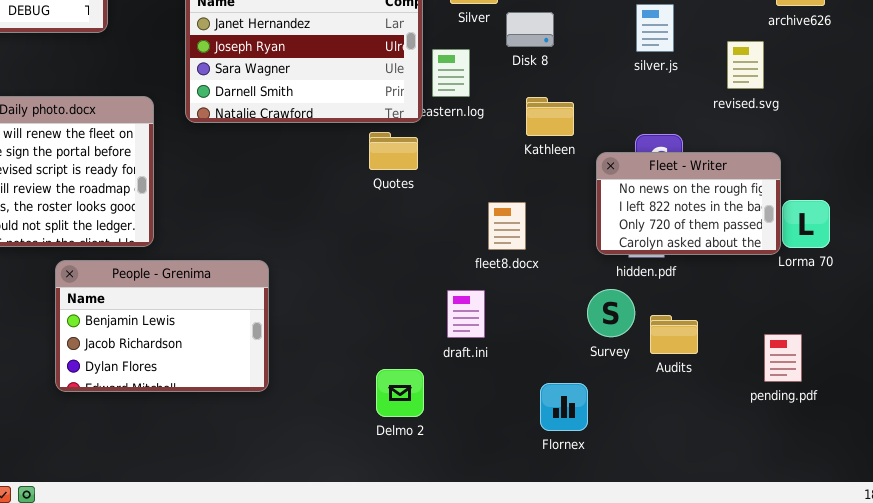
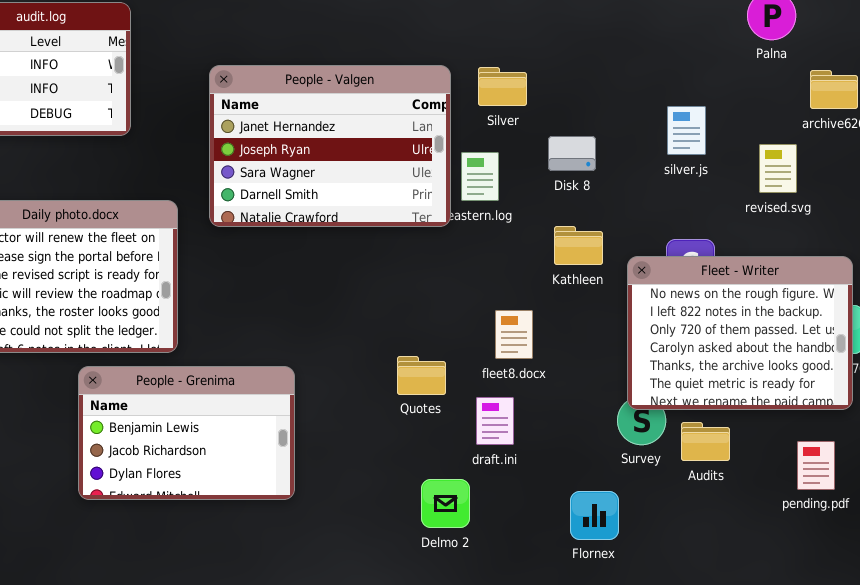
Disk 8: [506,12,554,47] -> [548,136,596,171], moved
Kathleen: [526,97,574,136] -> [554,226,603,265], moved
Quotes: [369,132,418,170] -> [397,356,446,395], moved
Fleet - Writer: [596,152,781,255] -> [627,256,853,410], resized
fleet8.docx: [488,202,526,250] -> [495,310,533,359], moved
Delmo 2: [376,369,424,417] -> [421,479,470,528], moved

